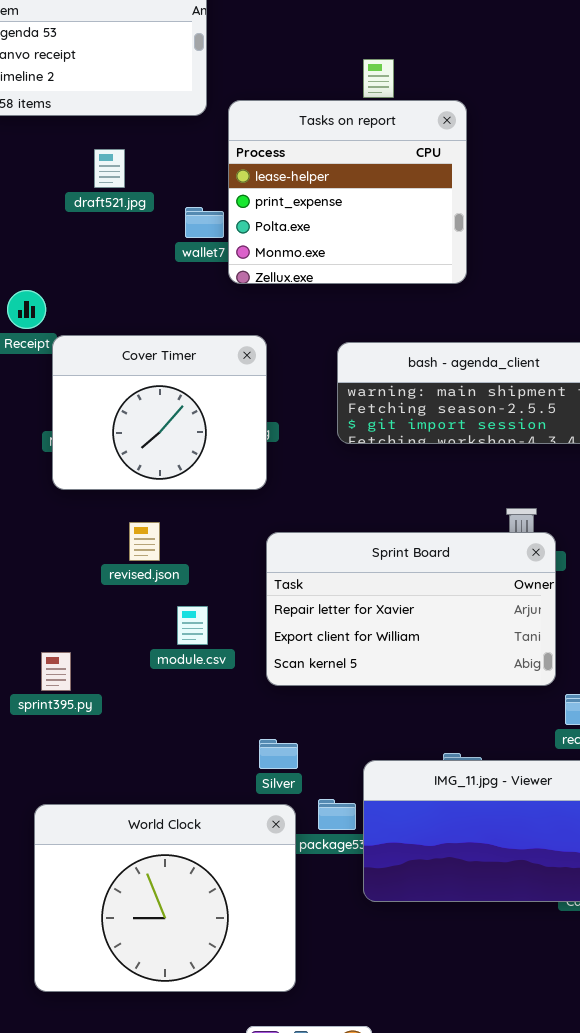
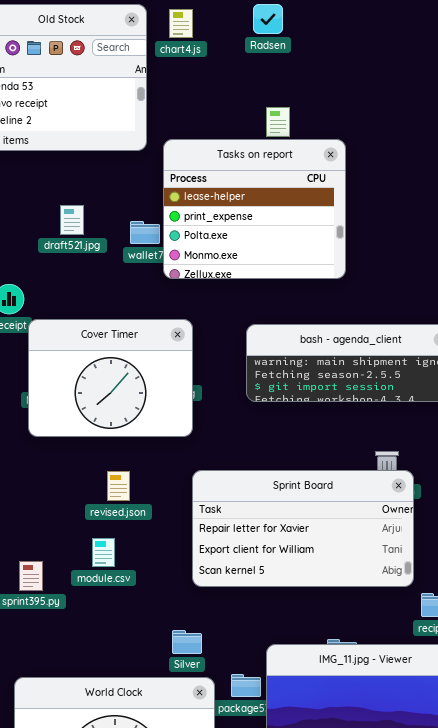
draft521.jpg: [94,149,125,188] -> [60,205,84,235], moved
revised.json: [129,522,160,561] -> [107,471,130,501], moved
module.csv: [177,606,208,645] -> [92,538,115,567], moved
Silver: [259,739,298,769] -> [172,630,202,654], moved

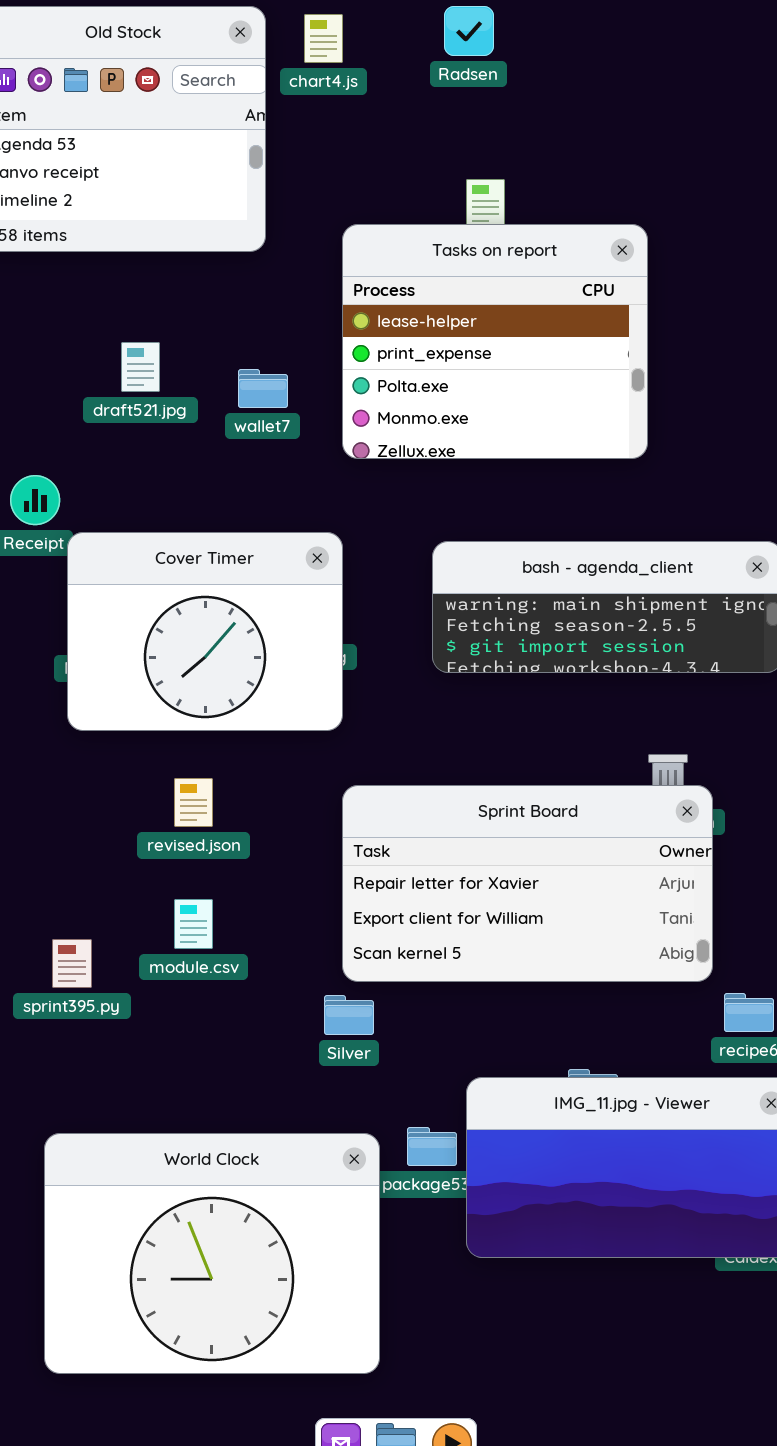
Tasks on report: [163,139,346,279] -> [342,224,648,459], moved
revised.json: [107,471,130,501] -> [174,778,213,827], moved
Silver: [172,630,202,654] -> [324,995,374,1035], moved

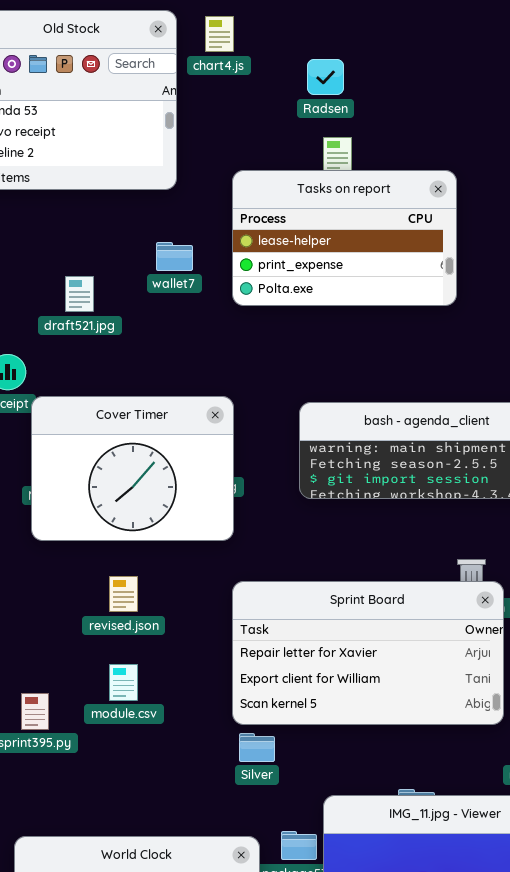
Radsen: [444,6,494,56] -> [307,59,344,95], moved
Tasks on report: [342,224,648,459] -> [232,170,457,306], resized
draft521.jpg: [121,342,160,392] -> [65,276,94,312], moved
wallet7: [238,369,288,408] -> [156,242,193,271], moved
Silver: [324,995,374,1035] -> [239,733,275,762], moved

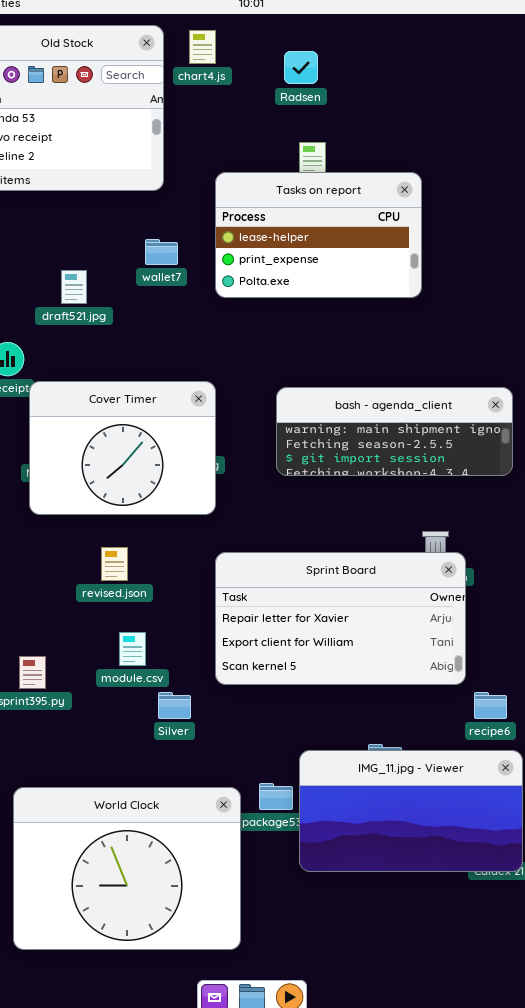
Radsen: [307,59,344,95] -> [284,51,318,84], moved
module.csv: [109,664,138,701] -> [119,632,146,666], moved
Silver: [239,733,275,762] -> [158,692,191,719], moved

